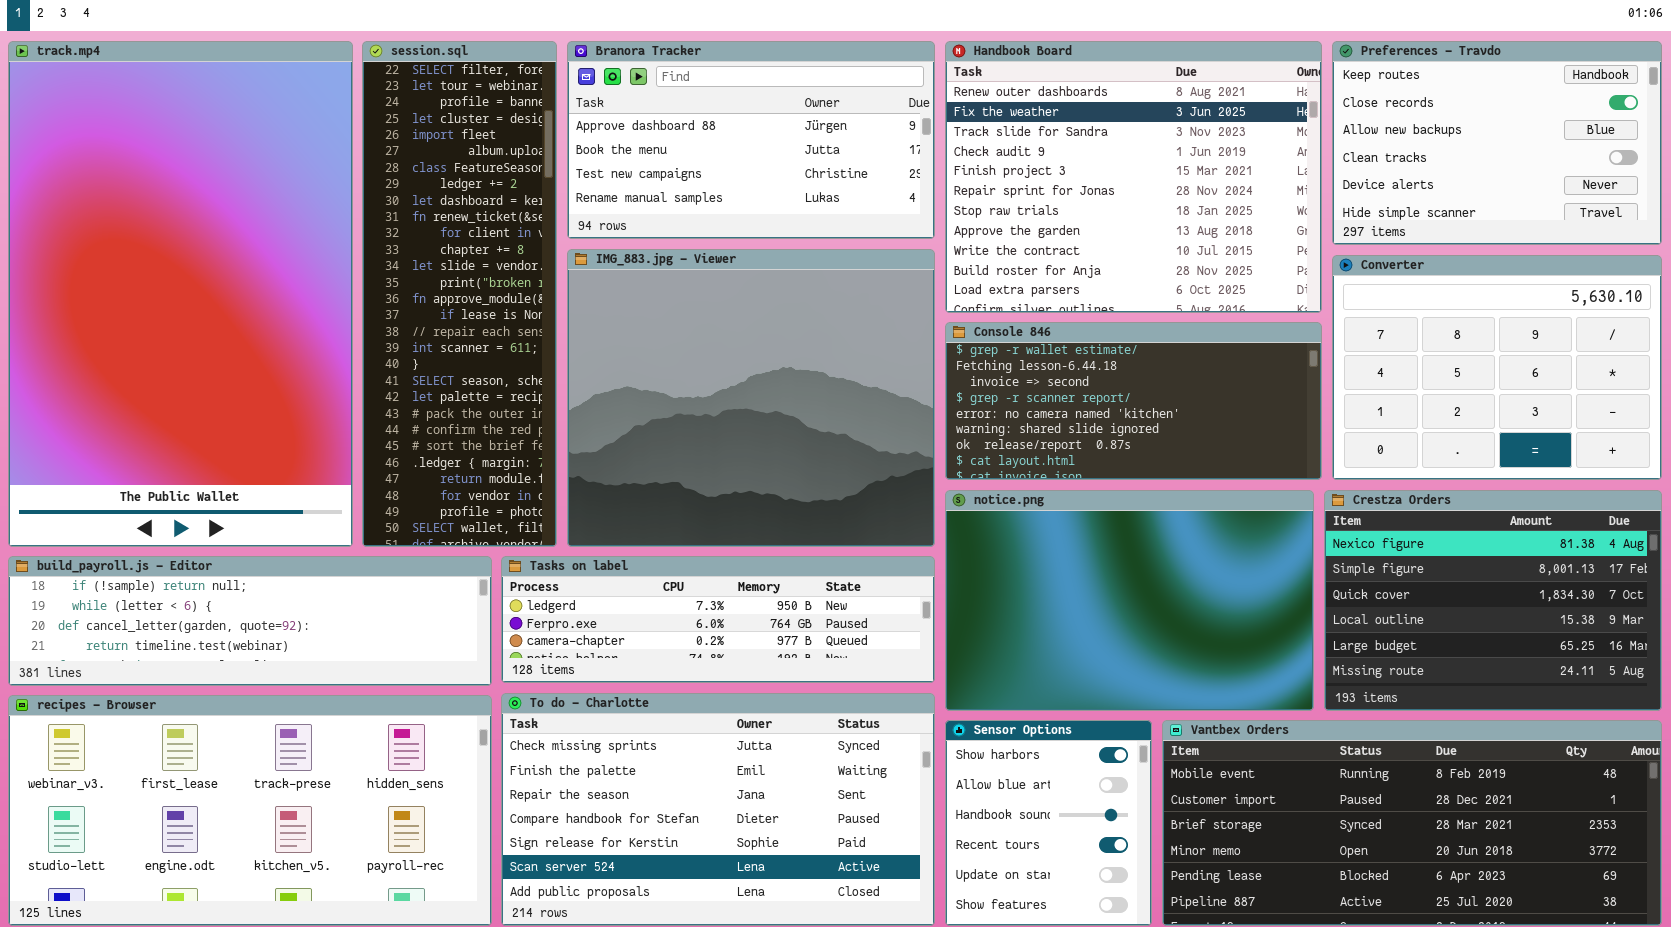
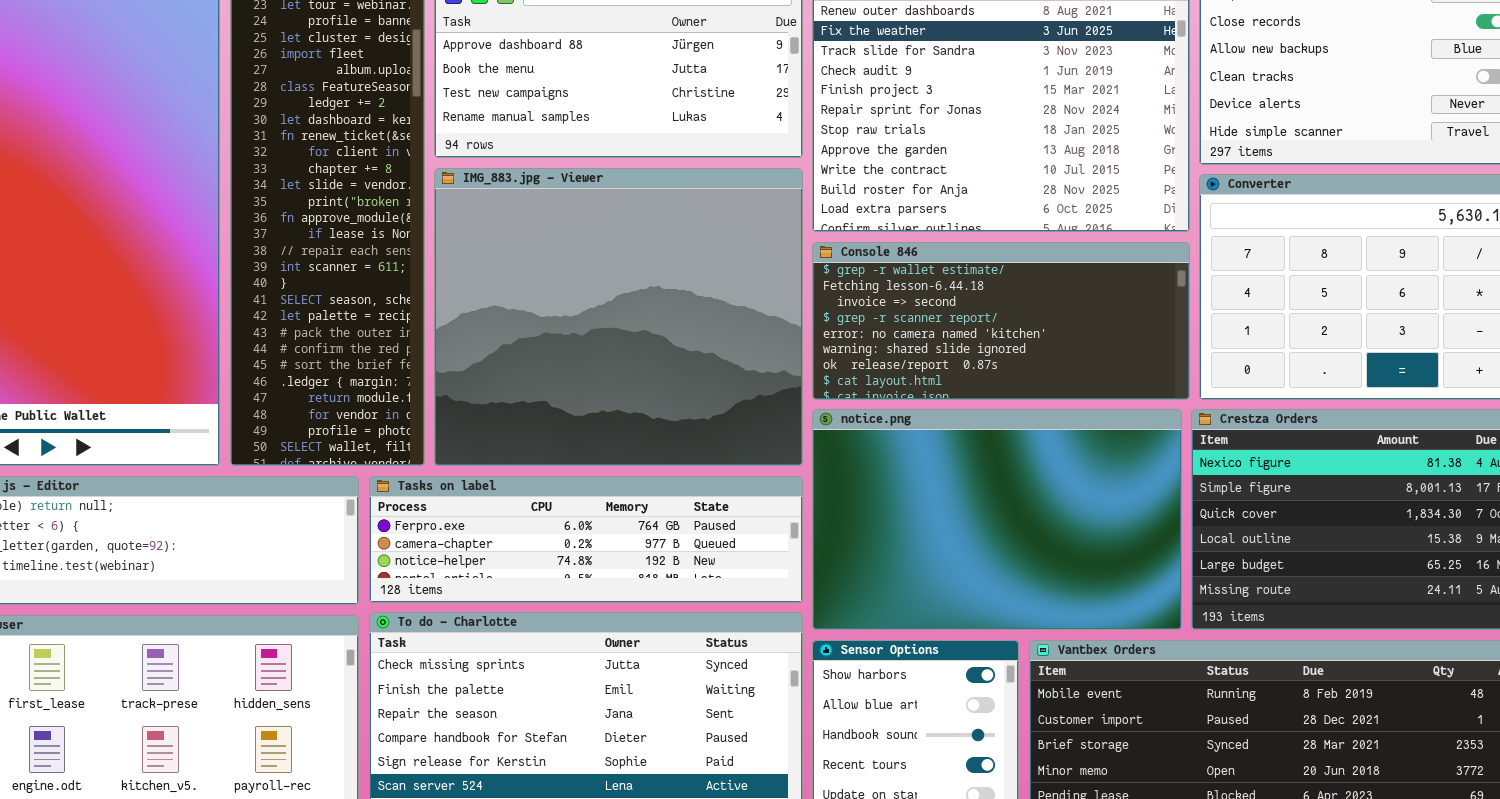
Tasks on label: [501,556,935,683] -> [369,476,803,603], scrolled down 1 row

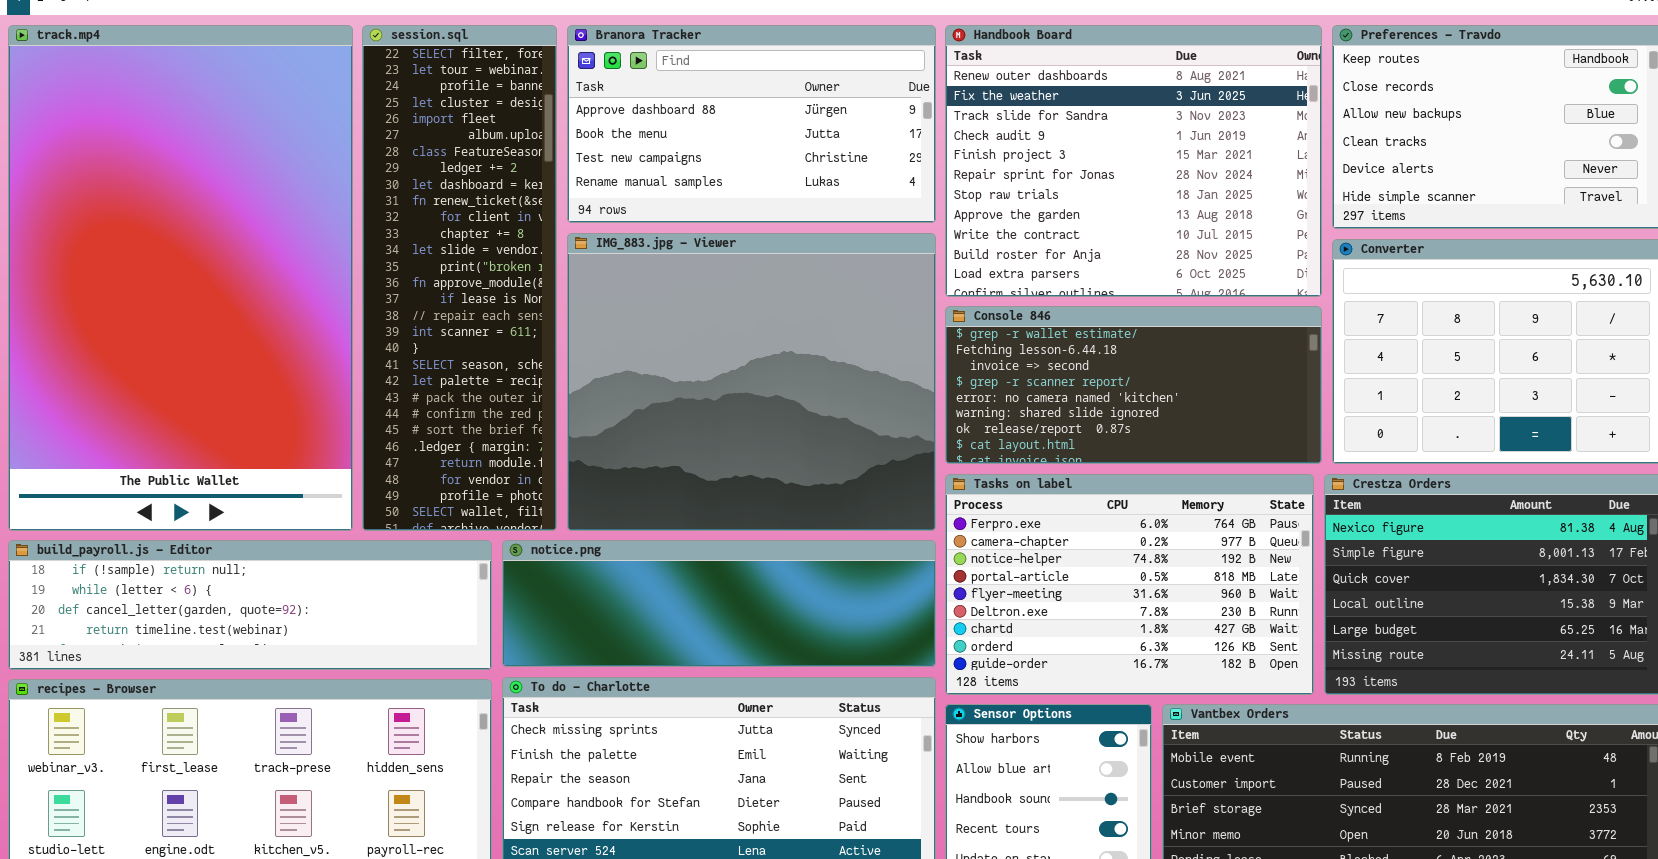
notice.png: [812,409,1182,630] -> [502,540,936,667], moved, resized
Tasks on label: [369,476,803,603] -> [945,474,1314,695], moved, resized

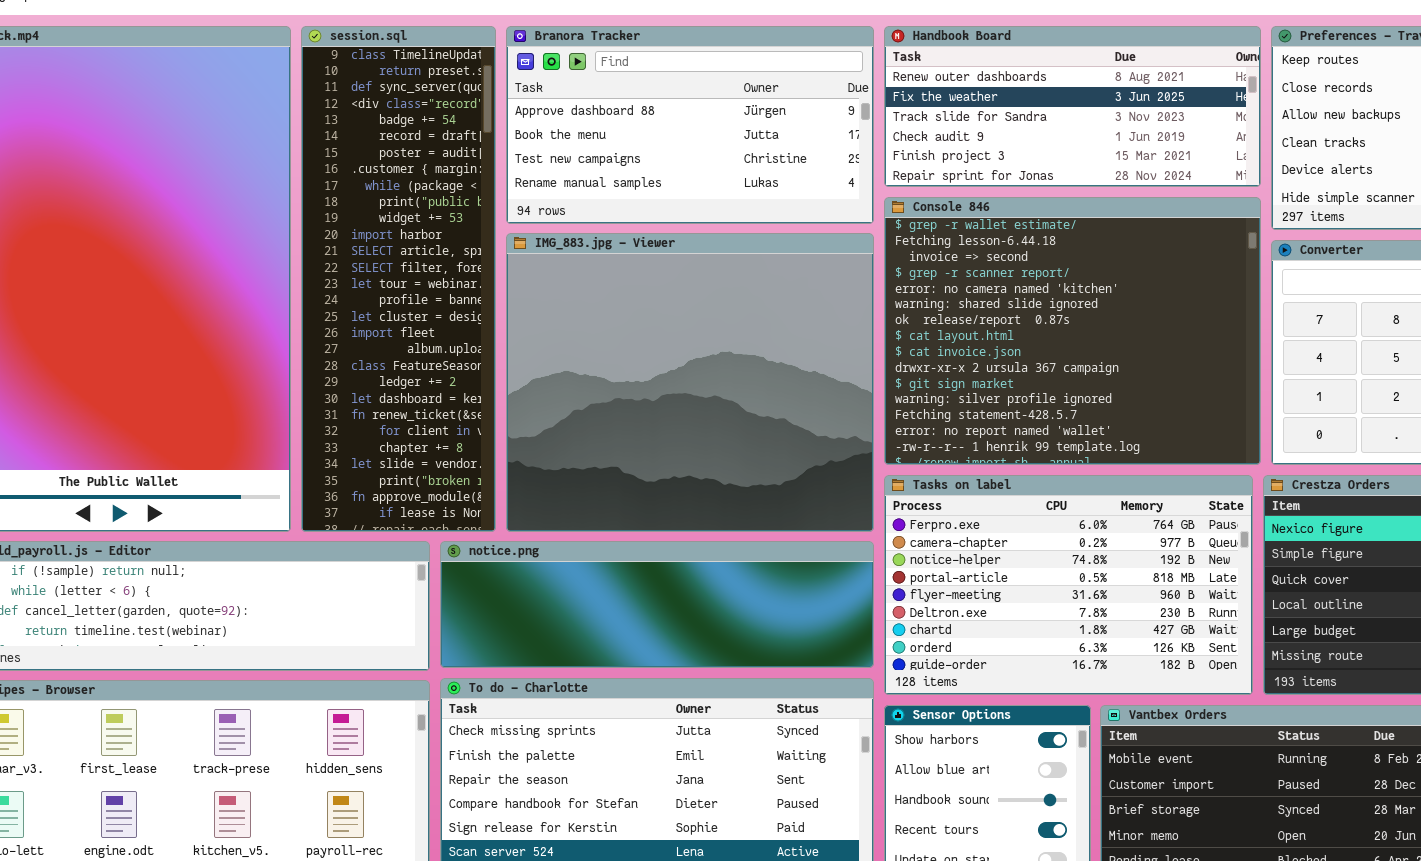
session.sql: [362,25,557,531] -> [301,26,496,532], scrolled up 13 rows
Handbook Board: [945,25,1322,297] -> [884,26,1261,187], resized
Console 846: [945,306,1322,464] -> [884,197,1261,465], resized

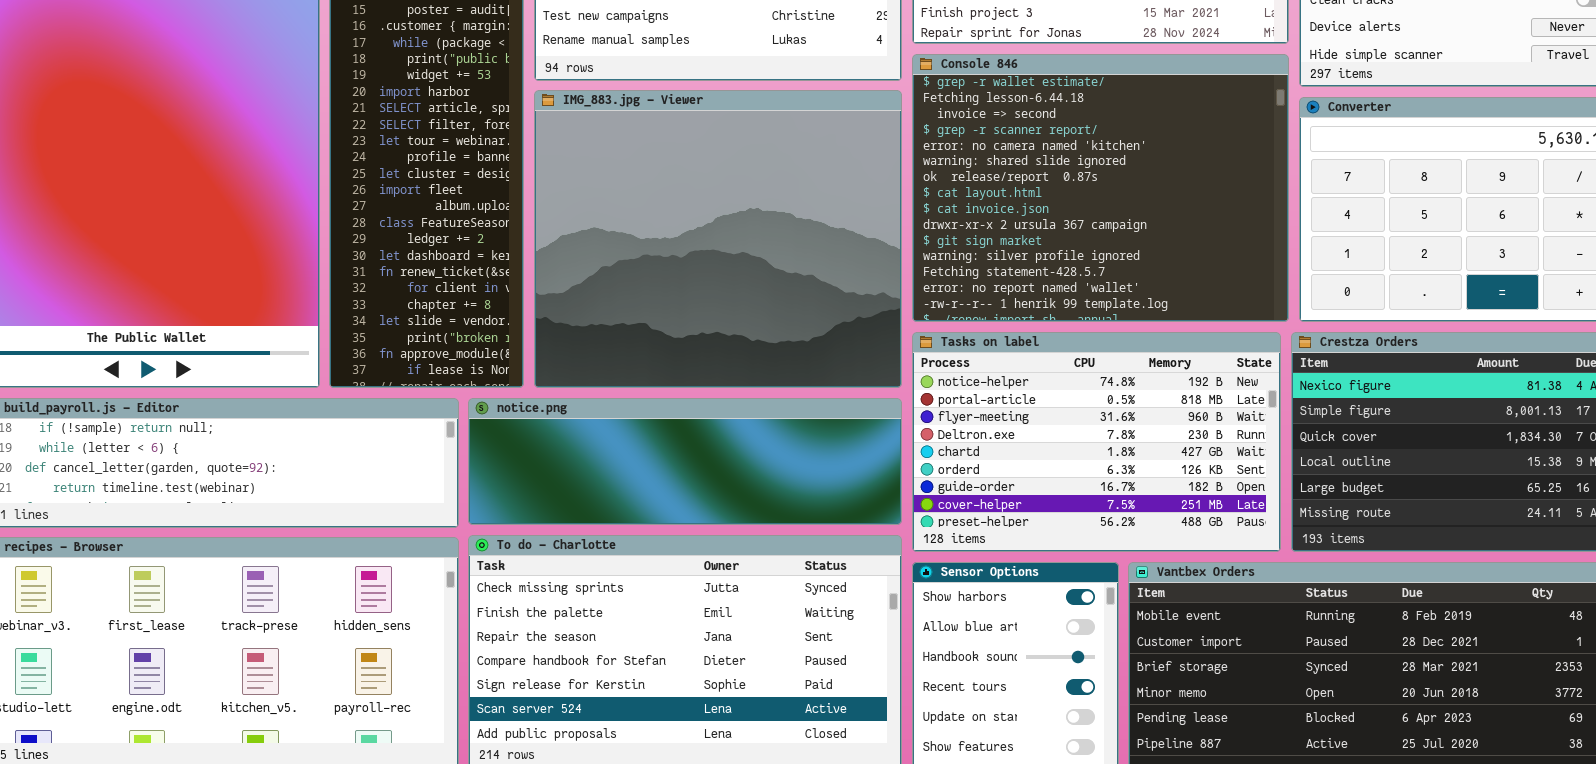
Tasks on label: [884,475,1253,695] -> [912,332,1281,552], scrolled down 2 rows

